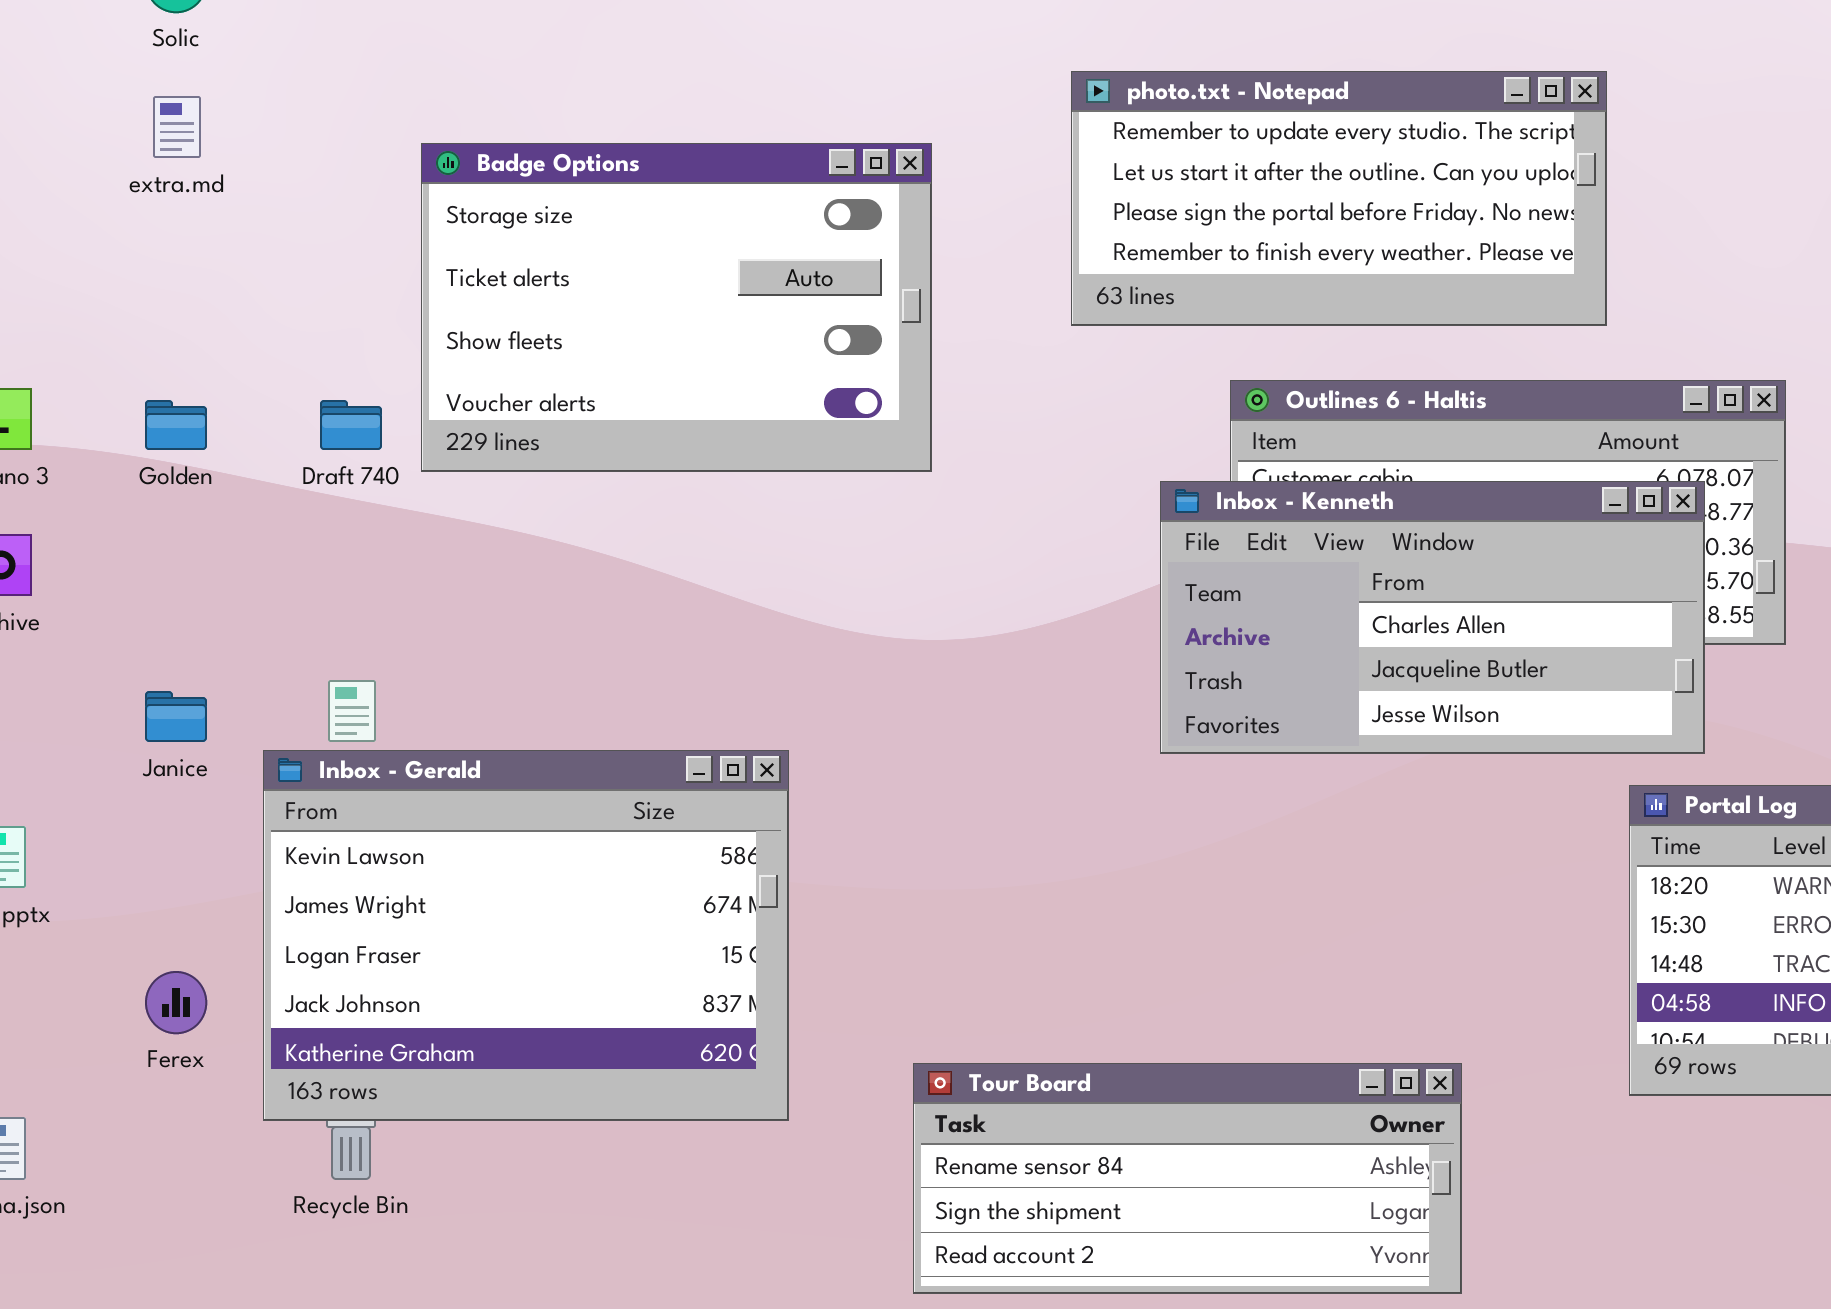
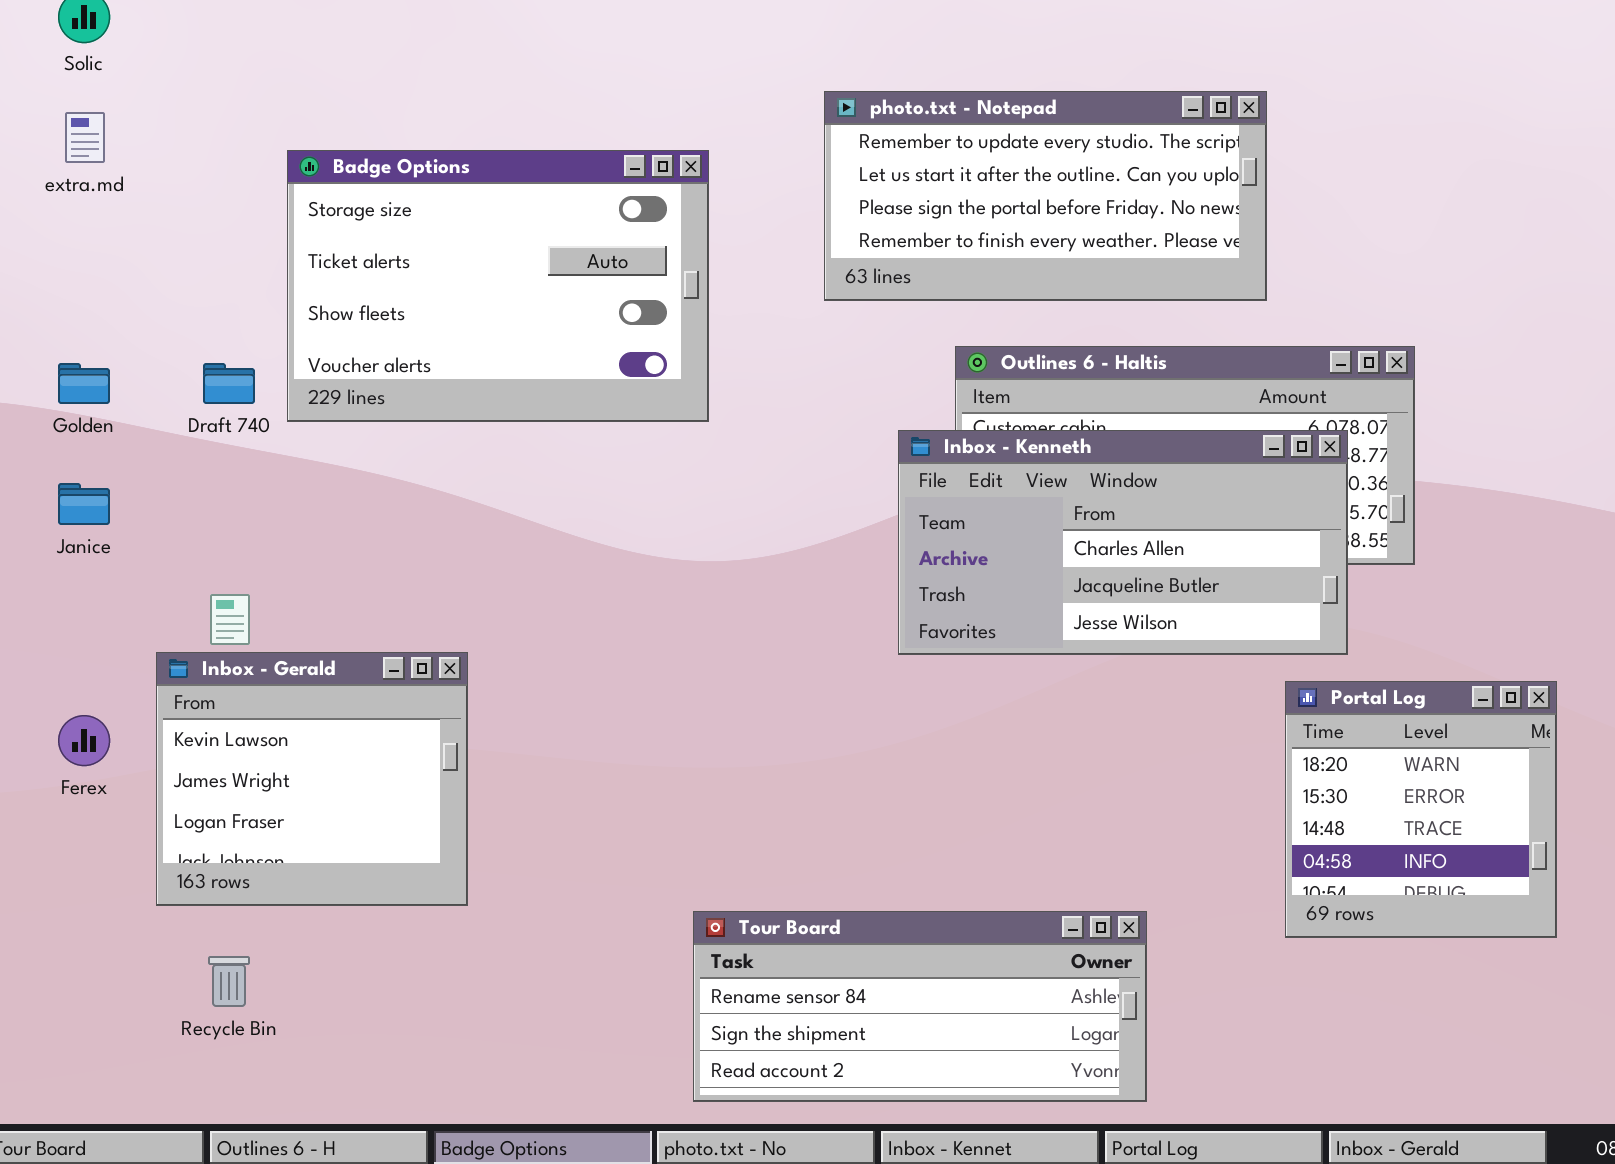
Janice: [145,691,207,742] -> [58,483,110,525], moved
Inbox - Gerald: [263,750,789,1121] -> [156,652,468,906], resized
Ferex: [145,971,207,1034] -> [58,715,110,766], moved

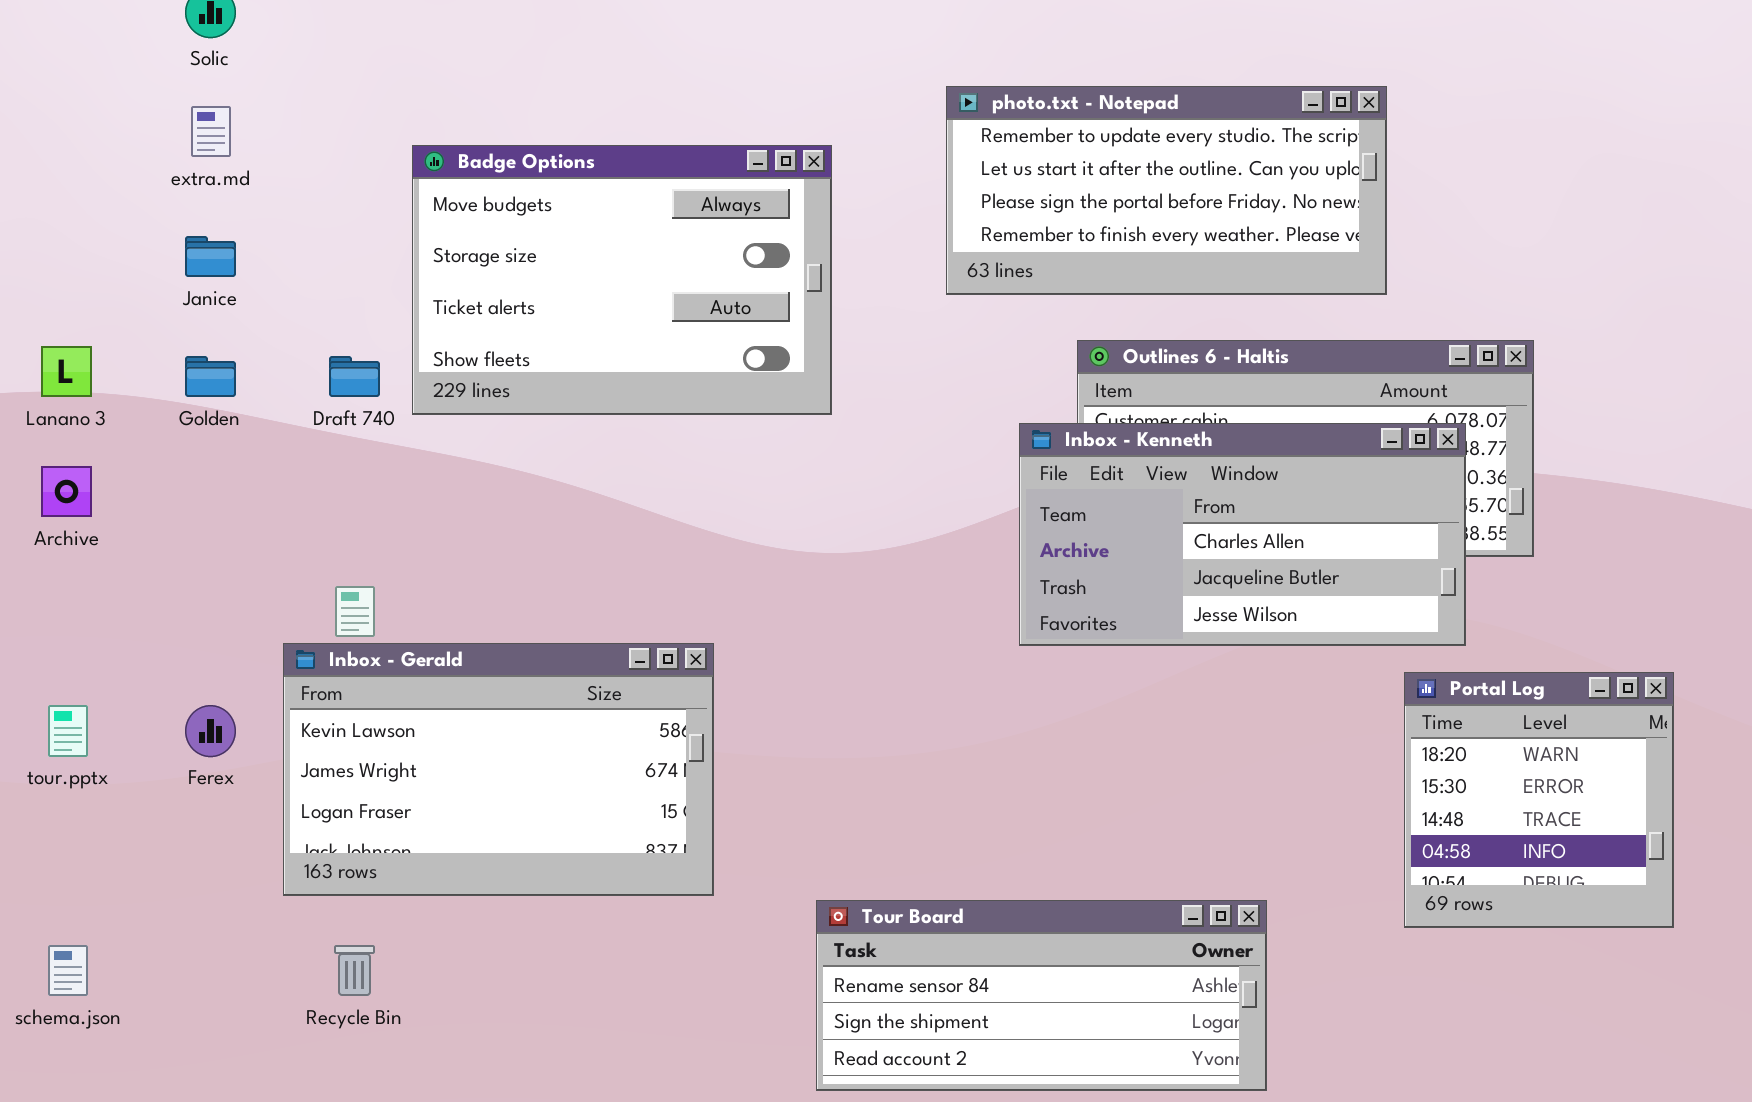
Badge Options: [287,150,709,422] -> [412,145,832,415], scrolled up 1 row
Janice: [58,483,110,525] -> [185,236,236,277], moved
Inbox - Gerald: [156,652,468,906] -> [283,643,714,896], resized

